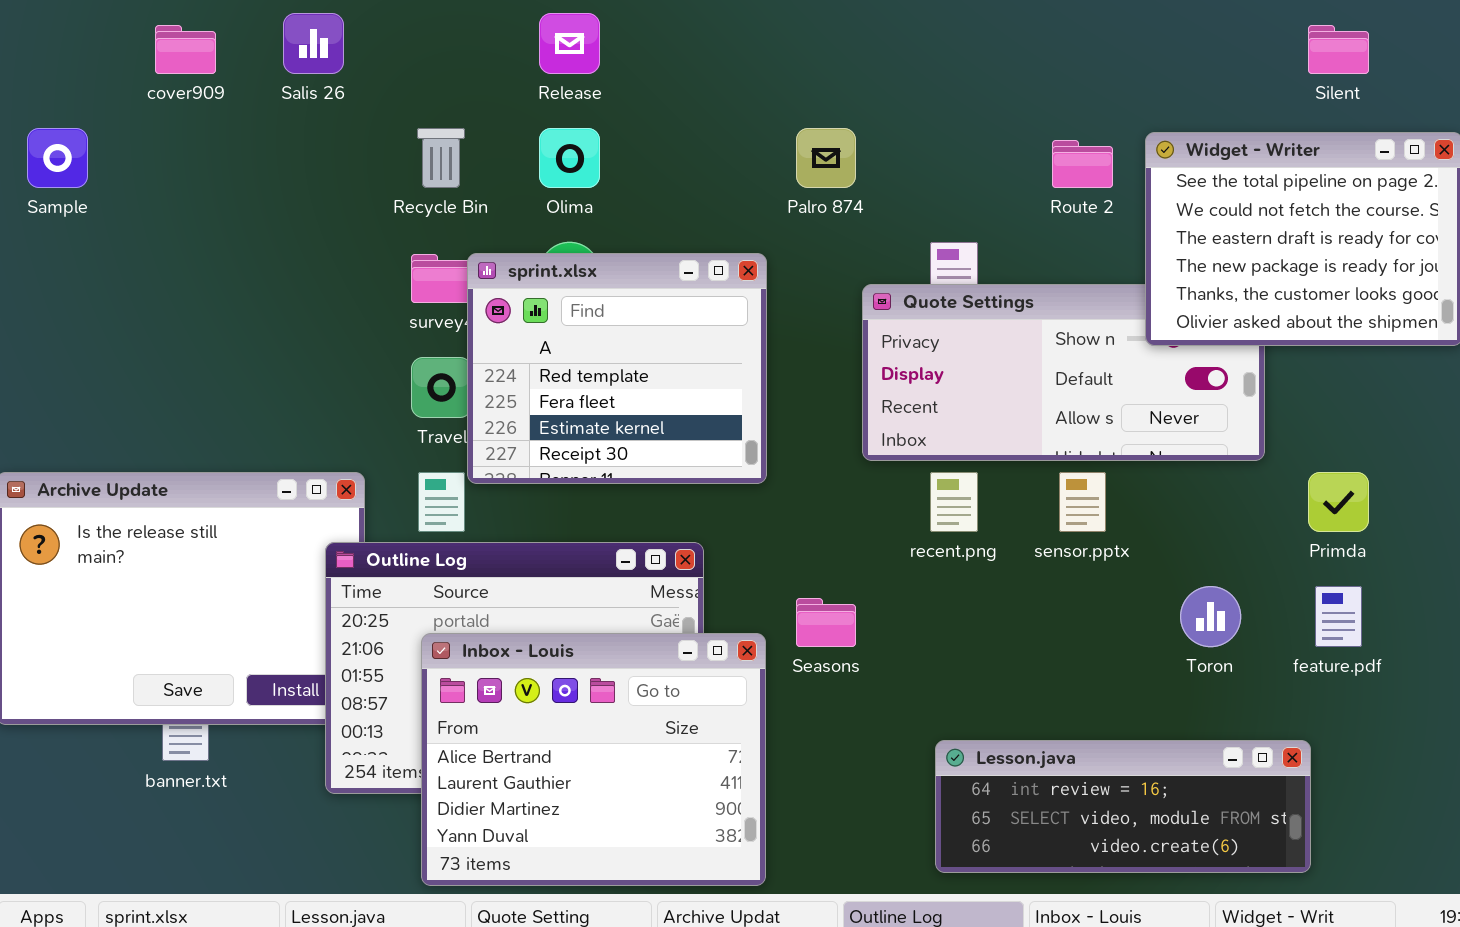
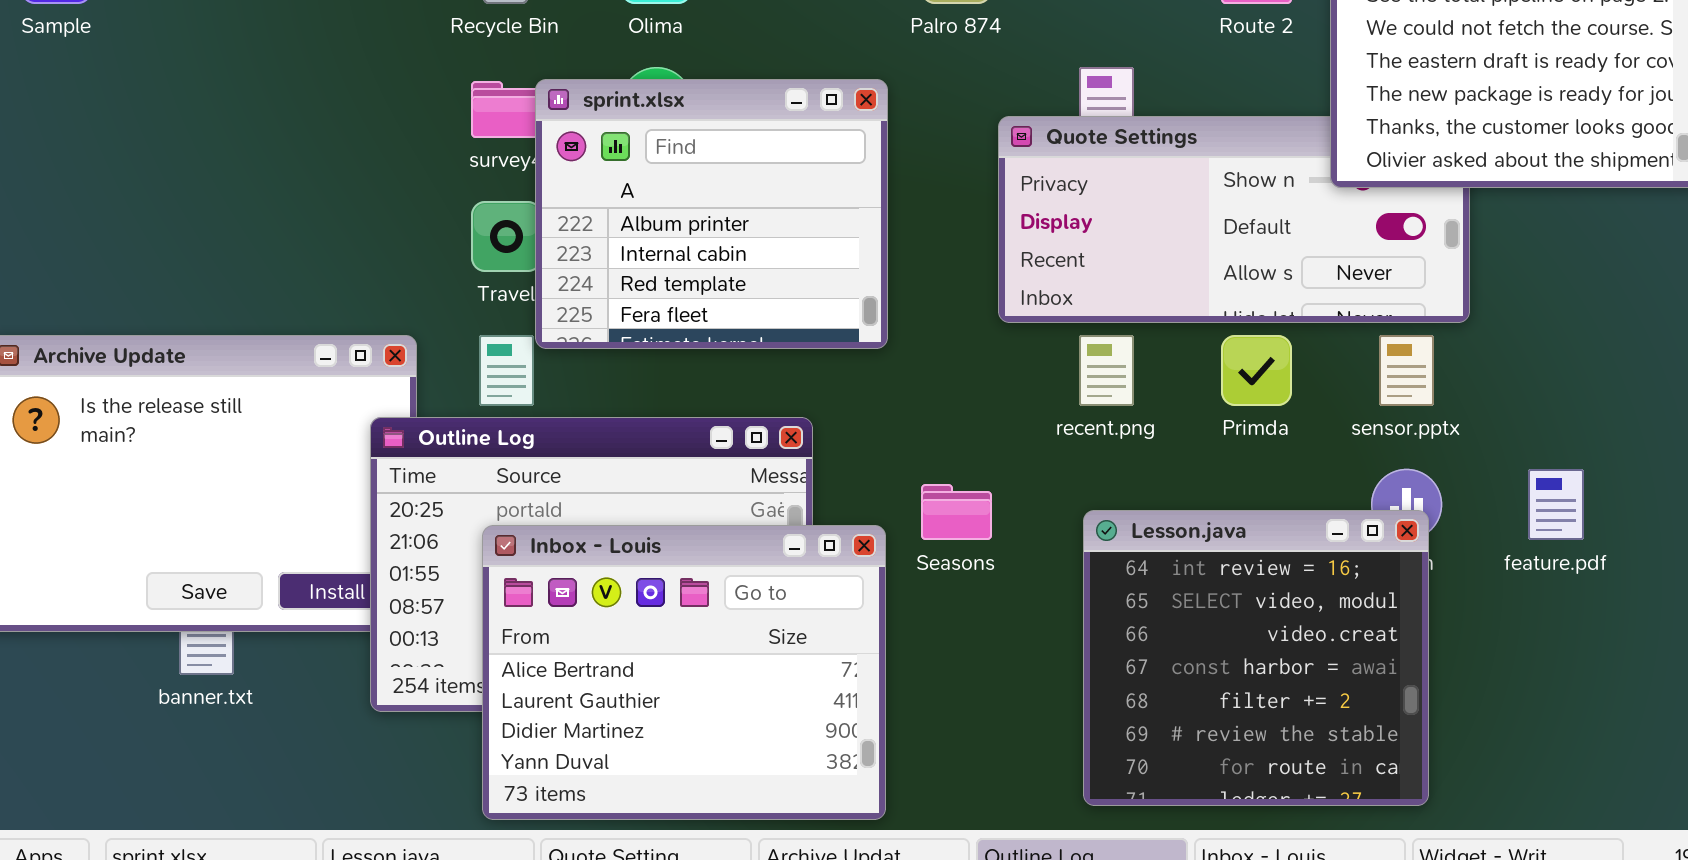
sprint.xlsx: [467,253,767,484] -> [535,79,888,349], scrolled up 2 rows
sensor.pptx: [1059,472,1106,532] -> [1379,335,1434,406], moved
Primda: [1308,472,1369,532] -> [1221,335,1292,406], moved
Lesson.java: [935,740,1311,873] -> [1083,510,1429,806], resized

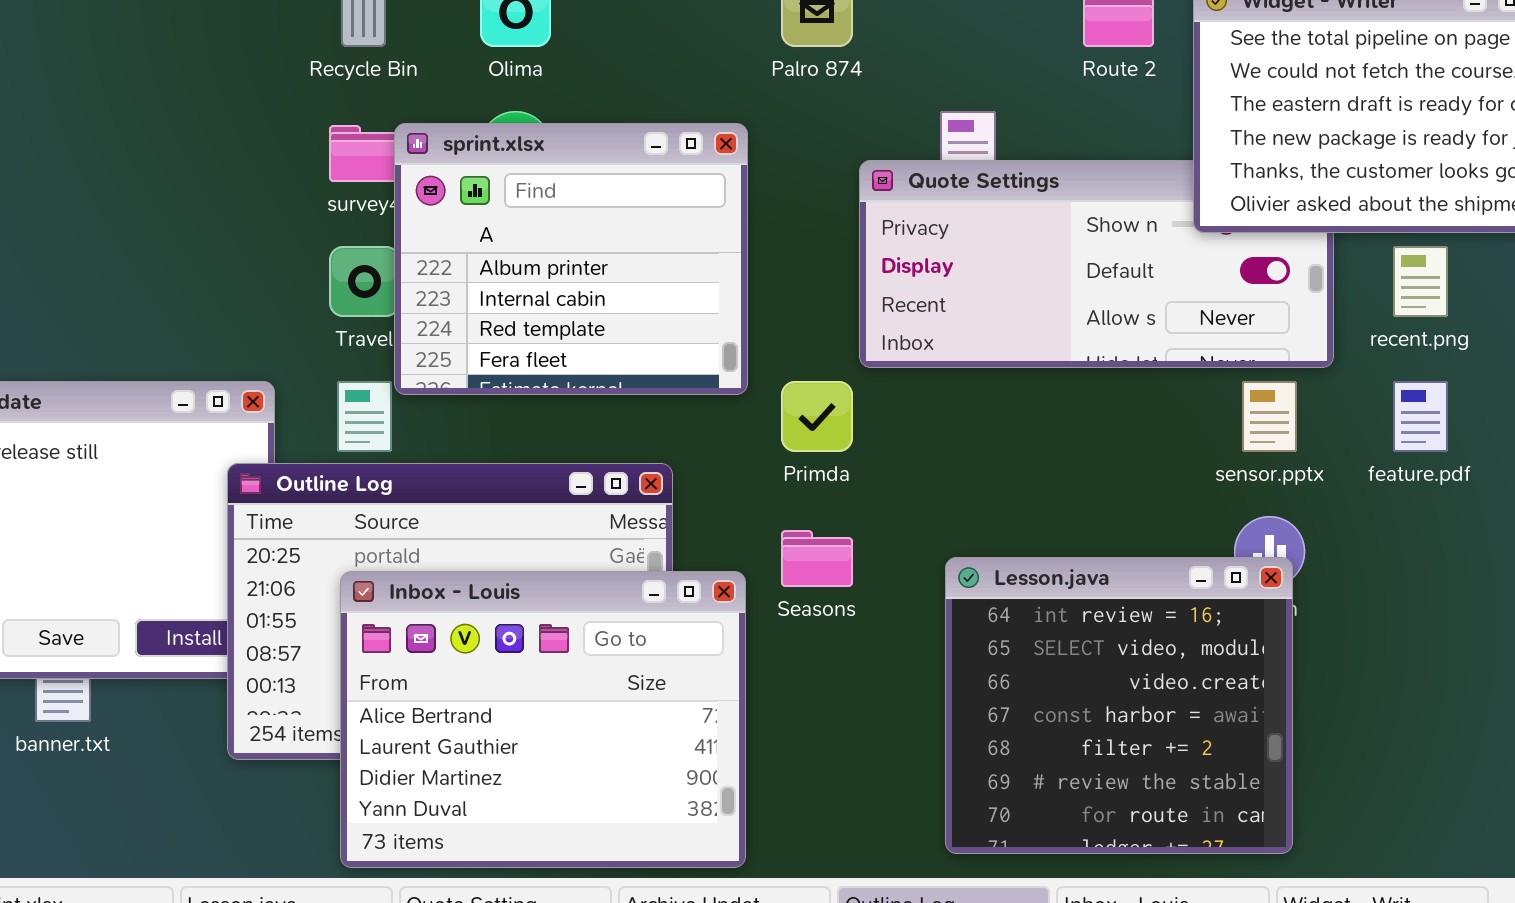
recent.png: [1079,335,1134,406] -> [1393,246,1448,317], moved
Primda: [1221,335,1292,406] -> [781,381,853,452], moved
feature.pdf: [1528,469,1584,540] -> [1393,381,1448,452], moved

